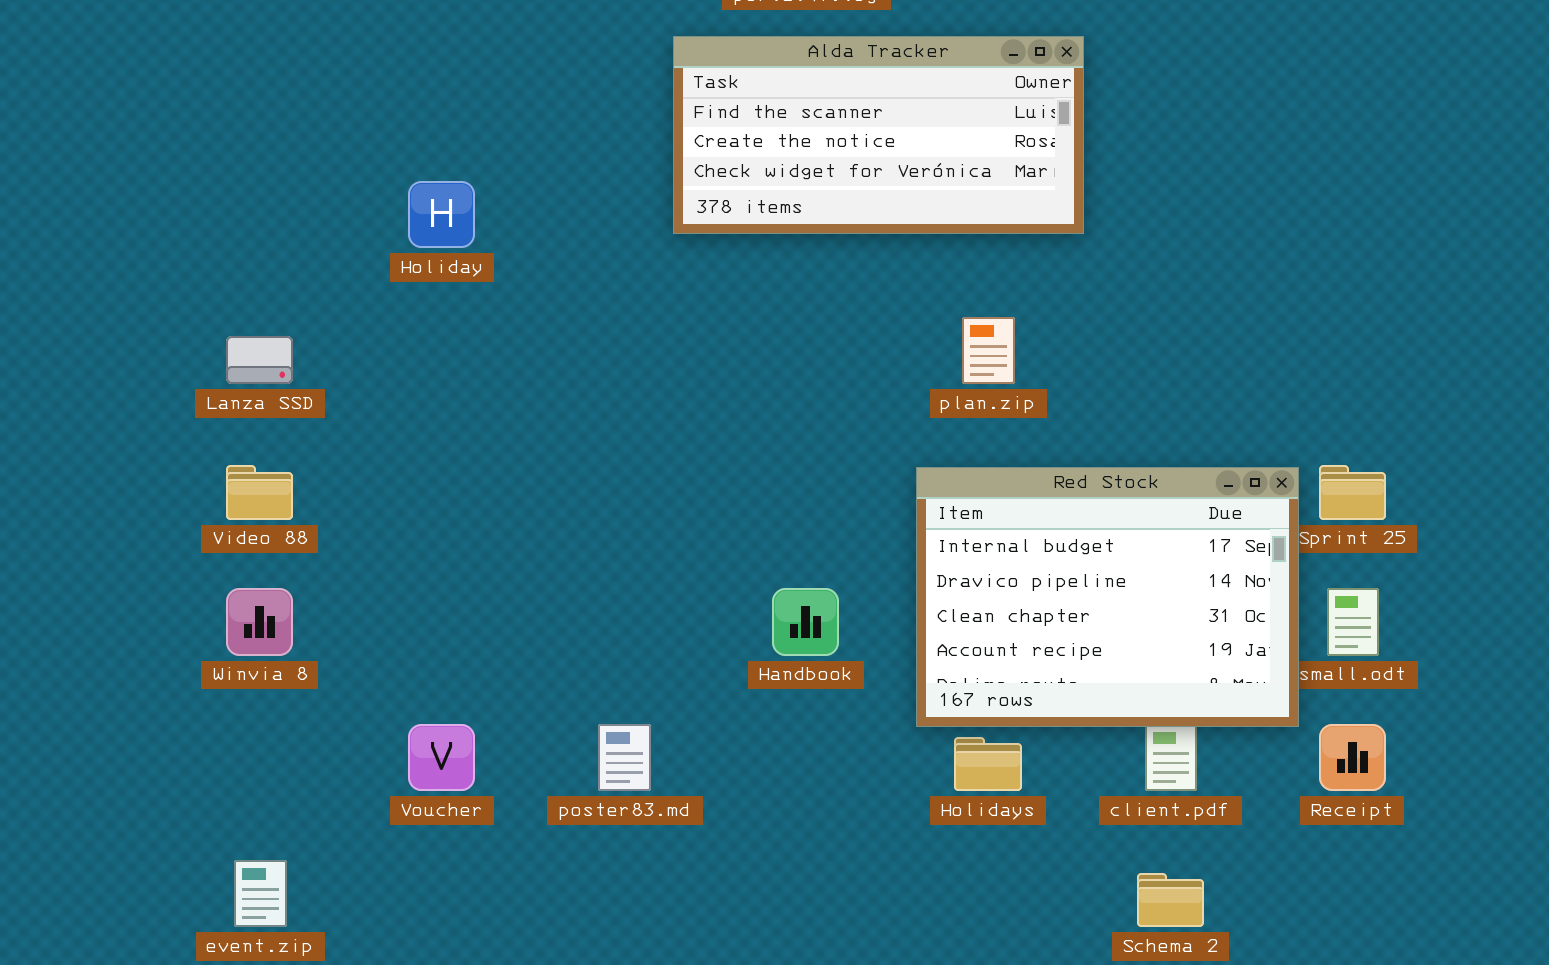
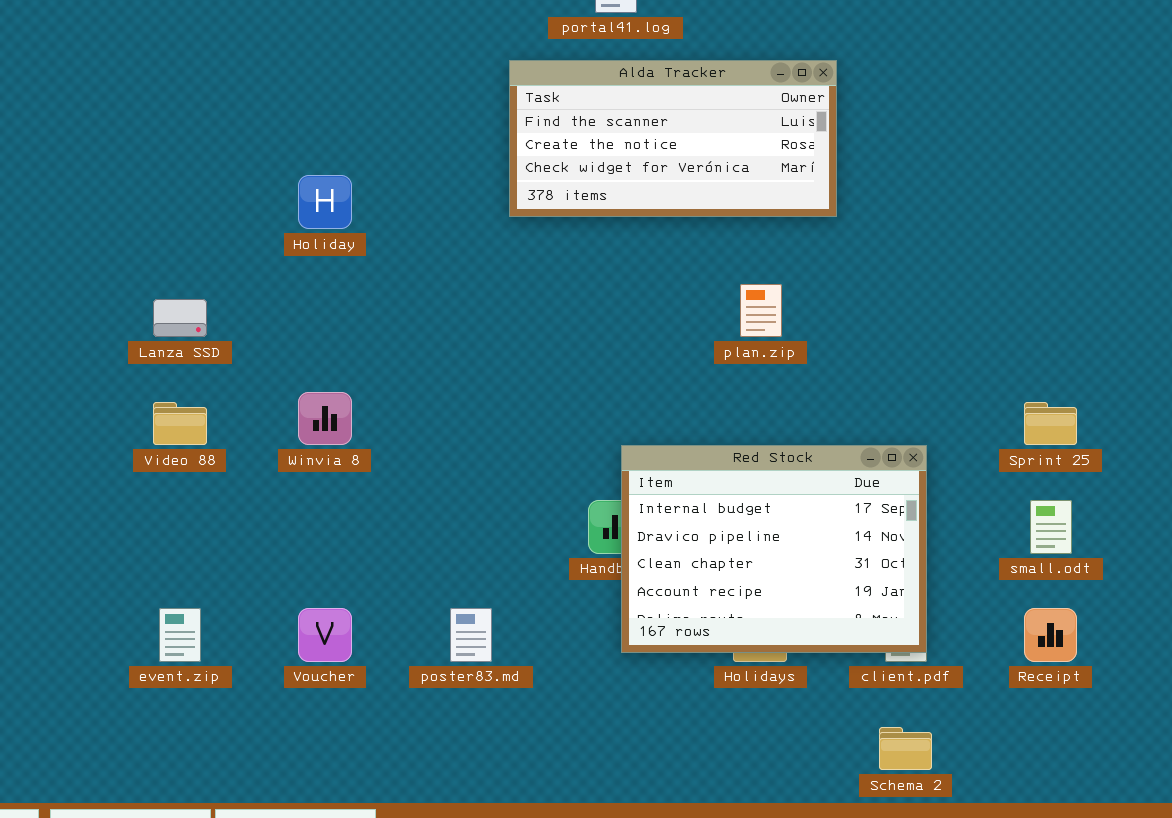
Red Stock: [916,467,1299,727] -> [621,445,927,653], moved
Winvia 8: [226,588,293,656] -> [298,392,352,445], moved
event.zip: [234,860,287,927] -> [159,608,201,662], moved

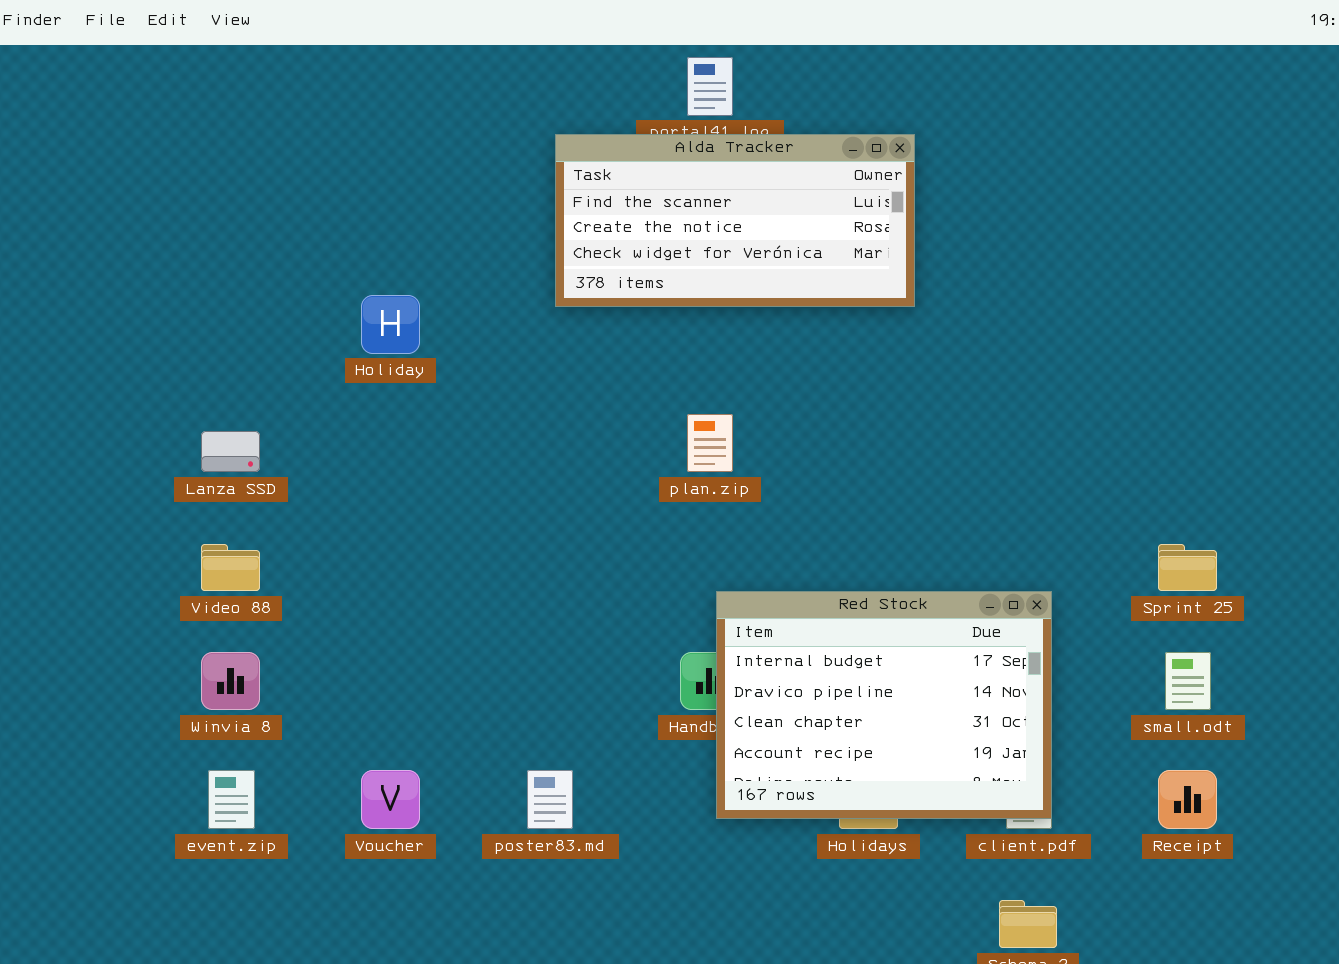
Alda Tracker: [509,60,837,217] -> [555,134,915,307], moved
plan.zip: [740,284,782,337] -> [687,414,733,472], moved
Winvia 8: [298,392,352,445] -> [201,652,260,710], moved

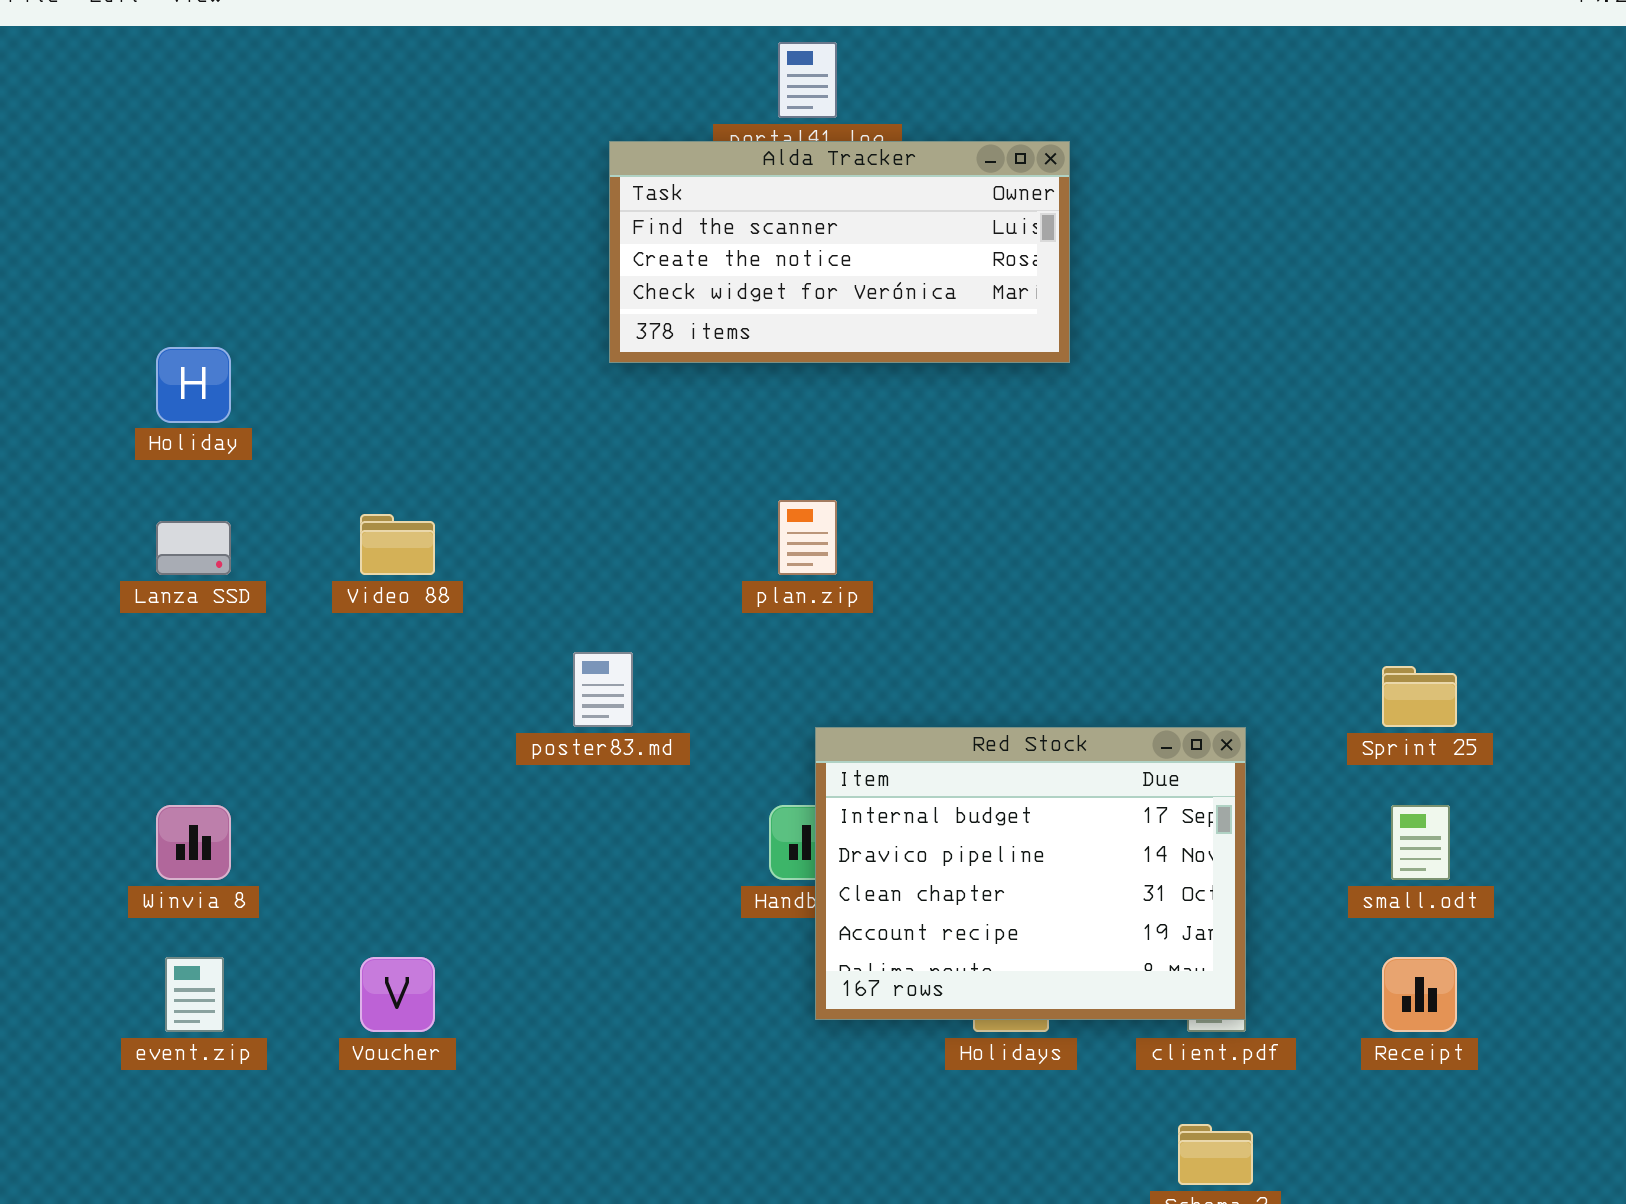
Holiday: [361,295,420,354] -> [156,347,231,423], moved
Video 88: [201,544,260,591] -> [360,514,435,575], moved
poster83.md: [527,770,573,829] -> [573,652,633,727], moved

